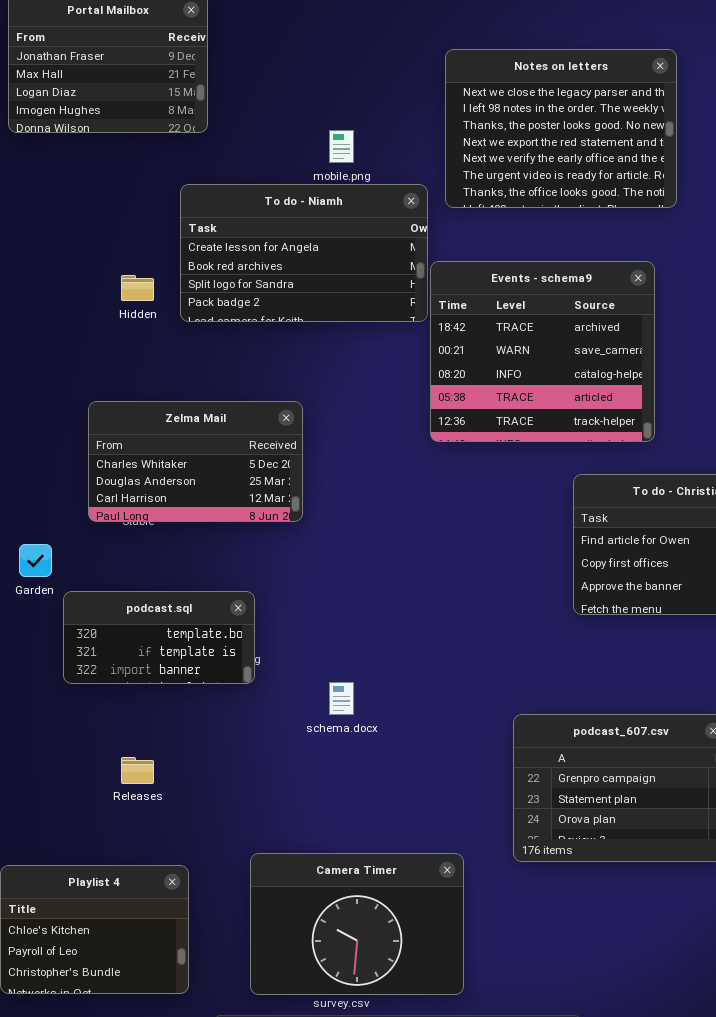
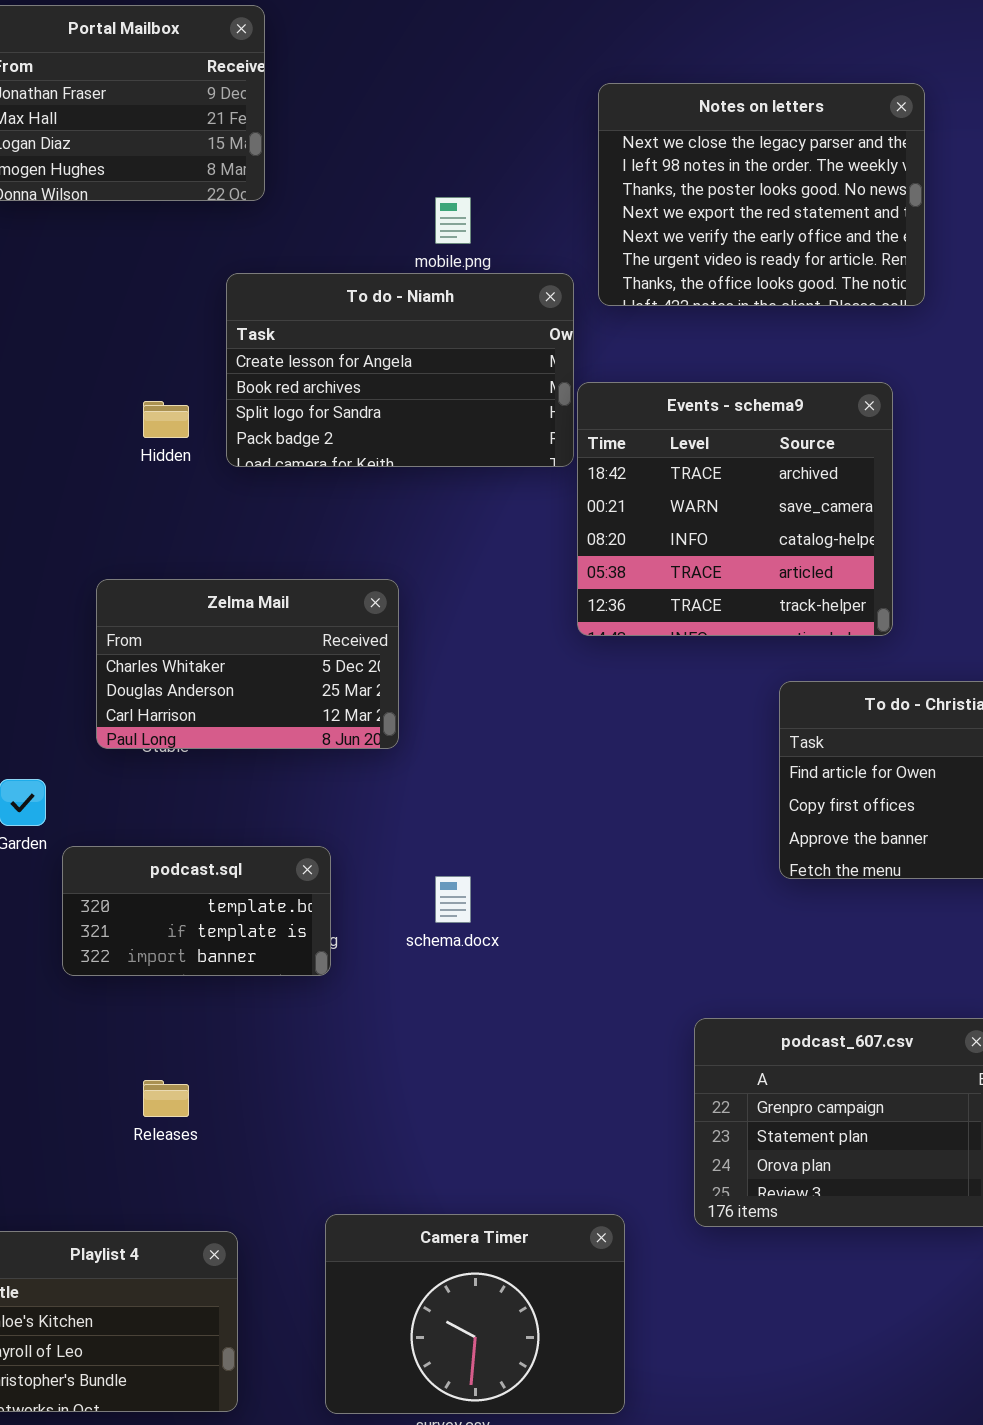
schema.docx: [329,682,354,715] -> [435,876,471,923], moved

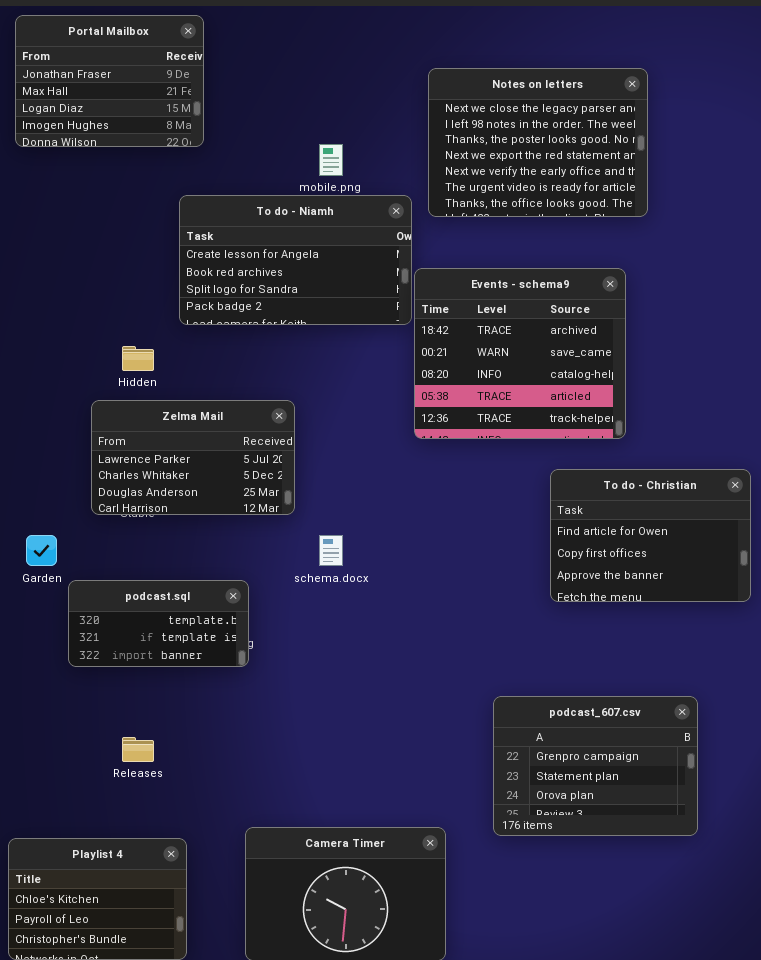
Hidden: [143,401,189,438] -> [122,346,154,371], moved
Zelma Mail: [96,579,399,749] -> [91,400,295,515], scrolled up 1 row
schema.docx: [435,876,471,923] -> [319,535,343,566], moved

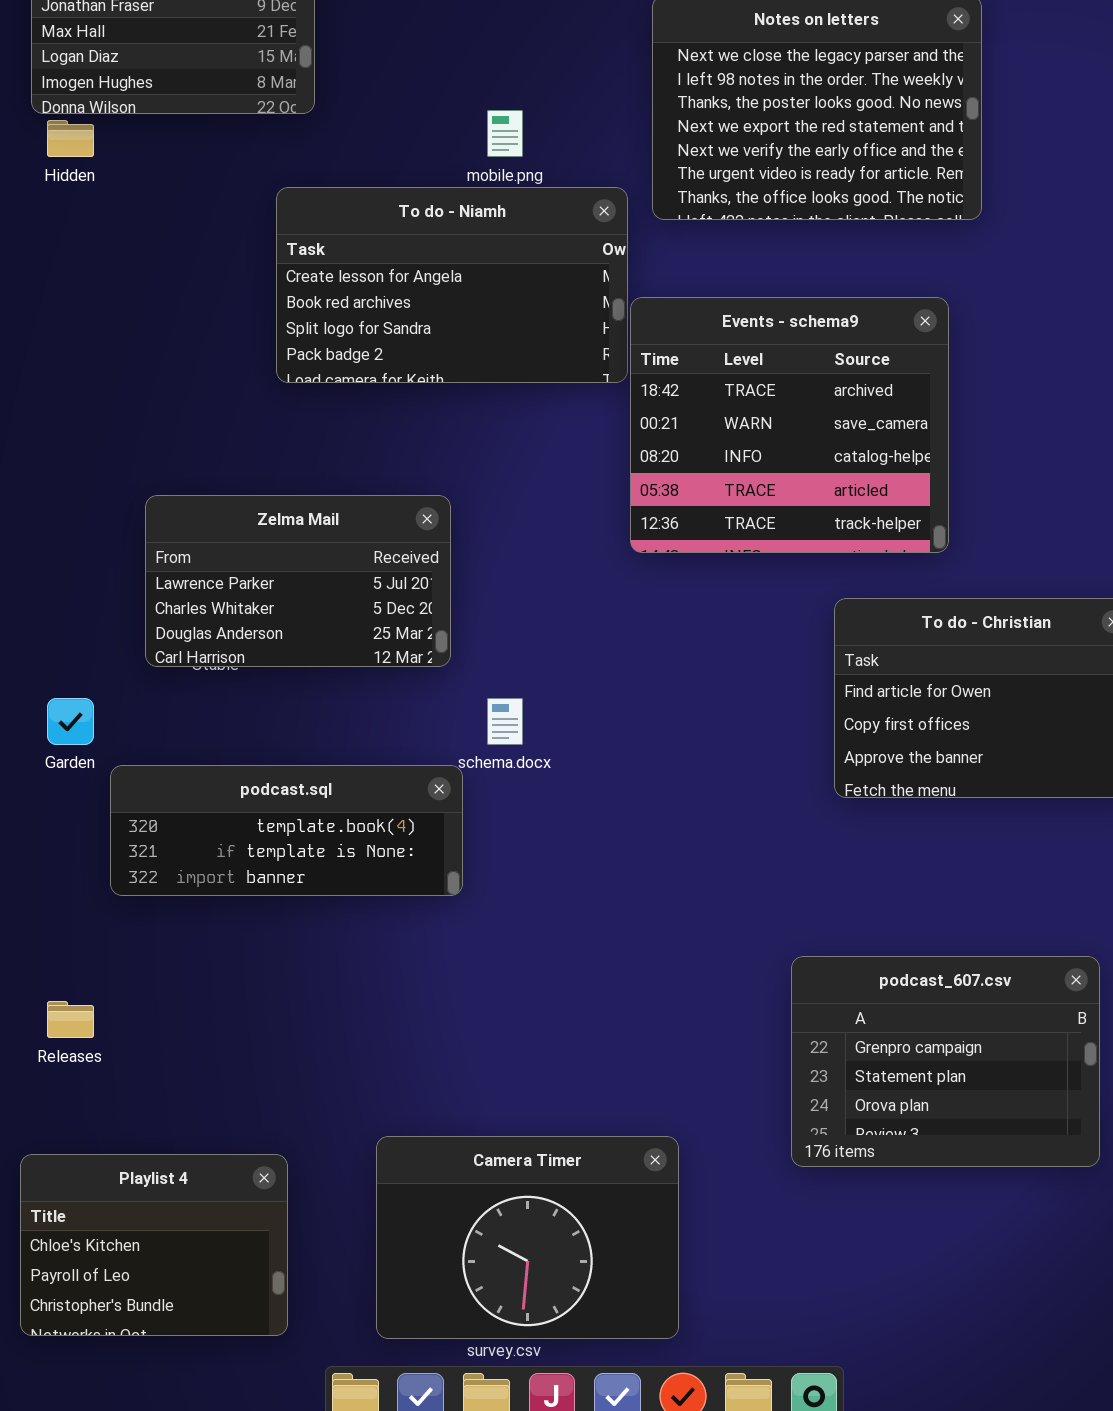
Hidden: [122,346,154,371] -> [47,120,94,157], moved
podcast.sql: [68,580,249,667] -> [110,765,463,896], resized
podcast_607.csv: [493,696,698,836] -> [791,956,1100,1167], moved
Releases: [122,737,154,762] -> [47,1001,94,1038], moved

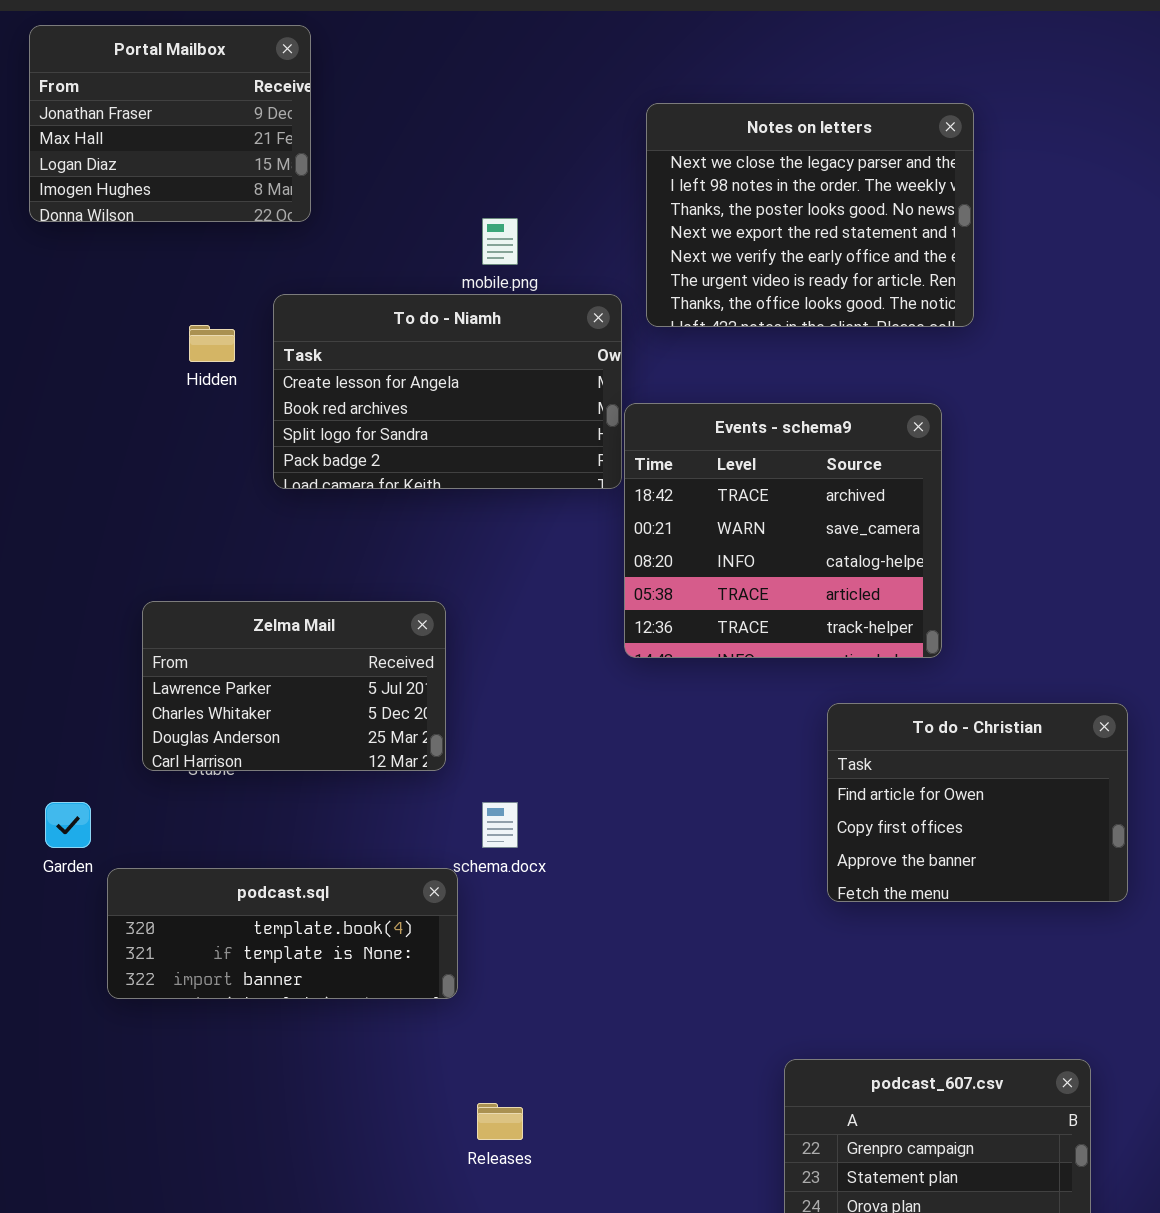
Hidden: [47,120,94,157] -> [189,325,235,362], moved
Releases: [47,1001,94,1038] -> [477,1103,523,1140], moved

